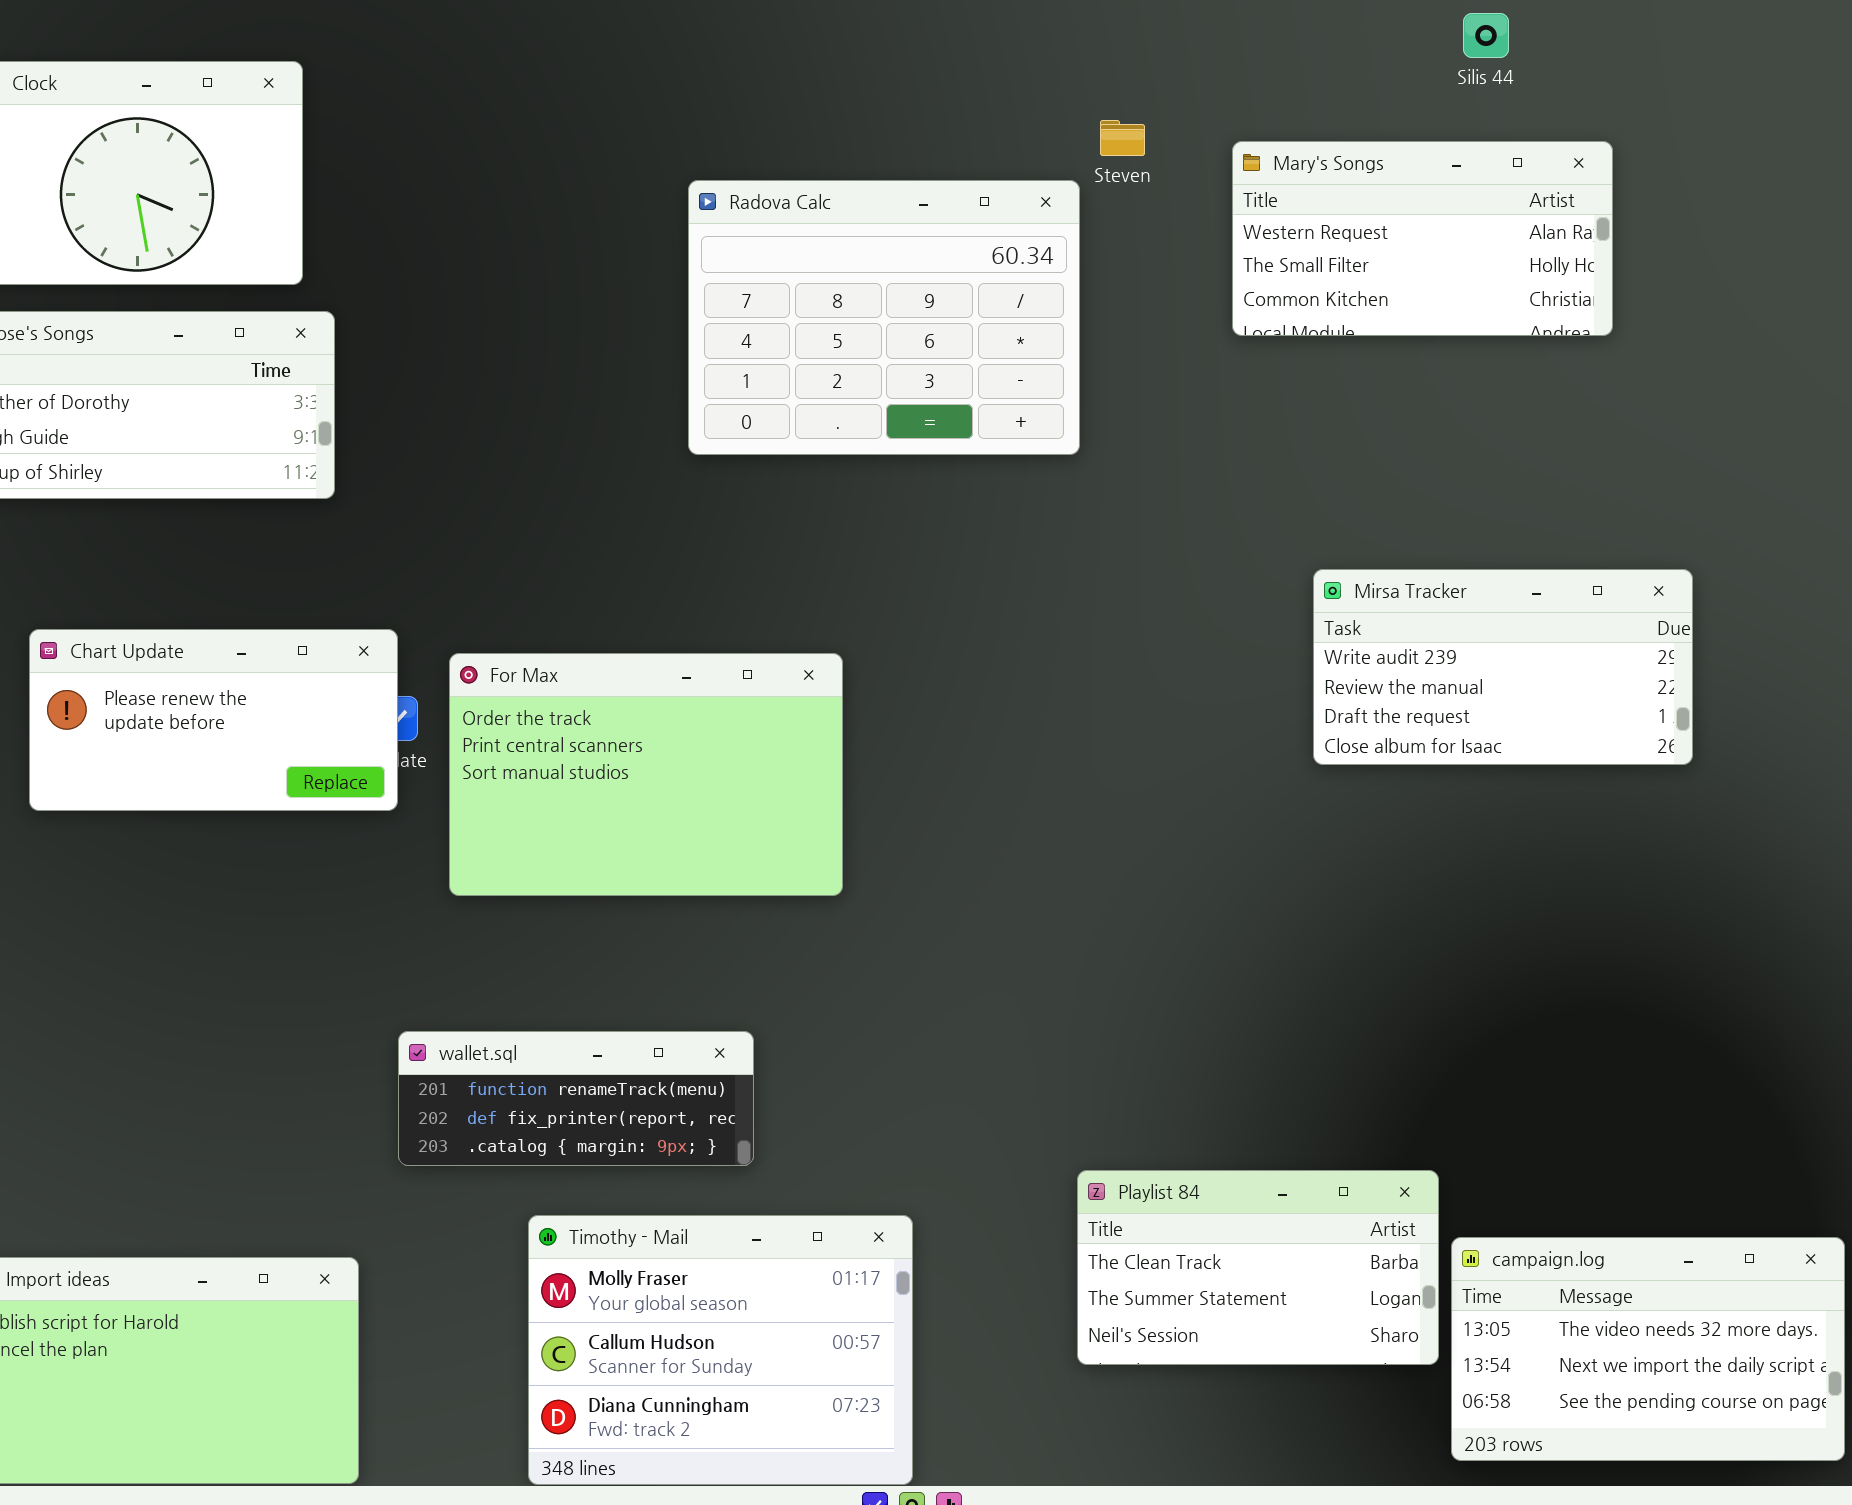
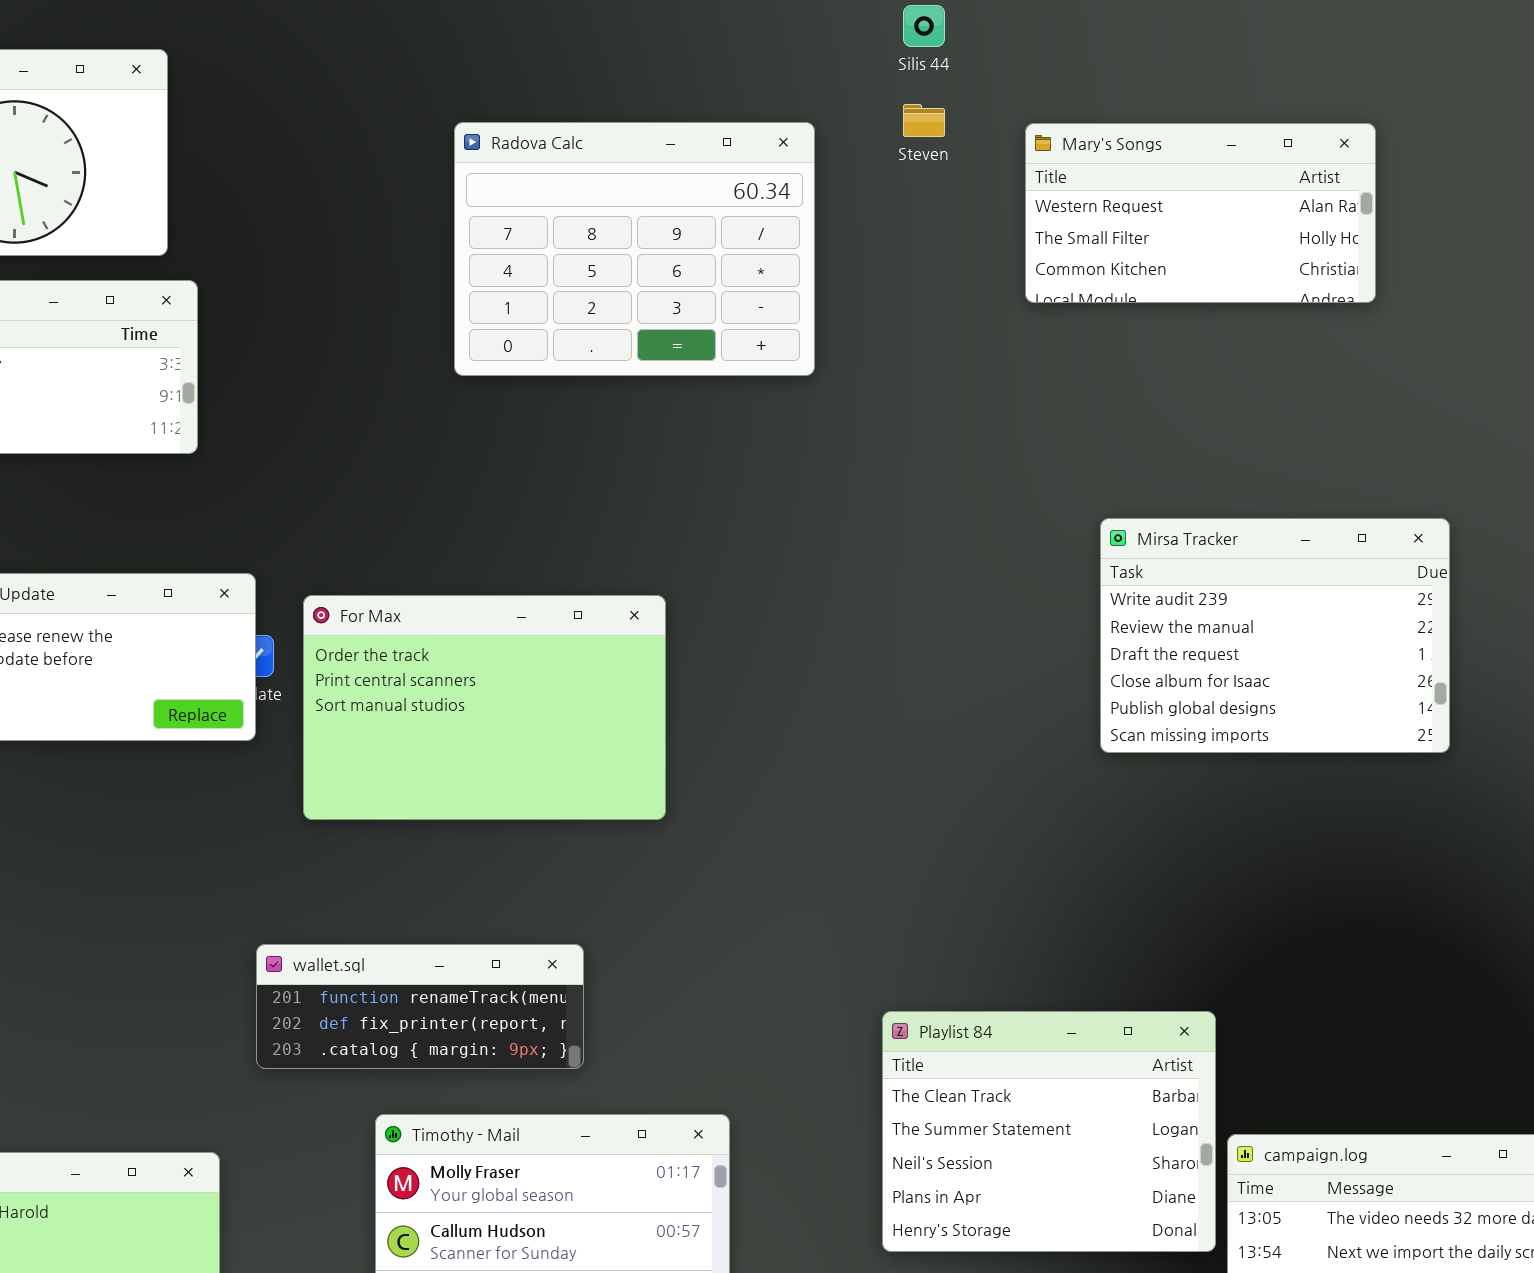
Silis 44: [1463,13,1509,58] -> [903,5,945,47], moved
Radova Calc: [688,180,1080,455] -> [454,122,815,376], moved
Mirsa Tracker: [1313,569,1693,765] -> [1100,518,1450,753], resized
Playlist 84: [1077,1170,1439,1365] -> [882,1011,1216,1252], resized

